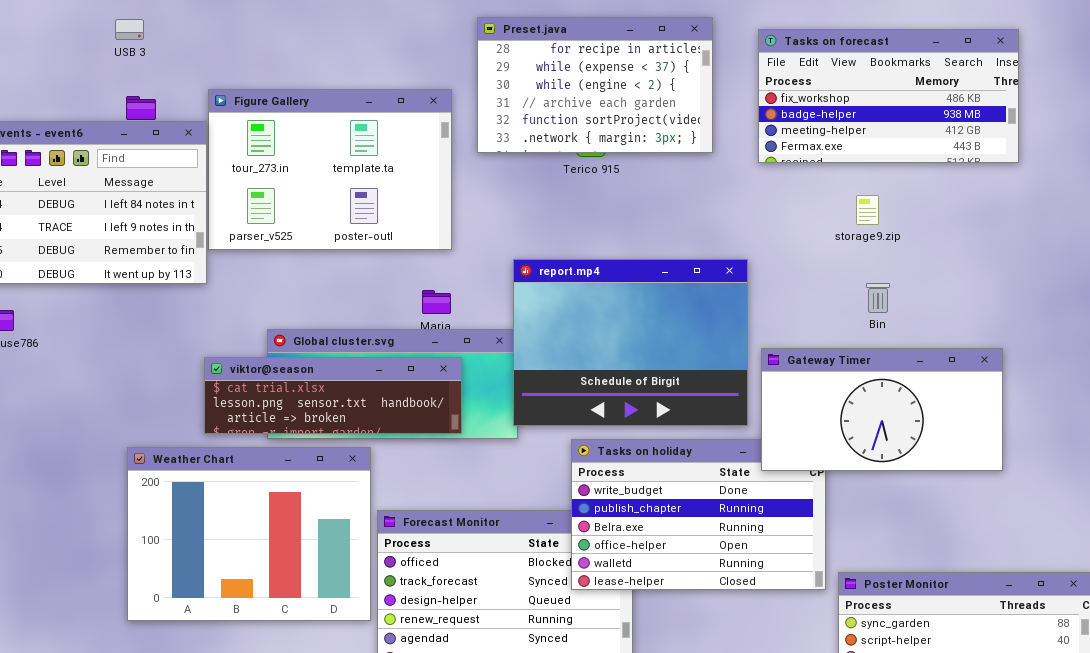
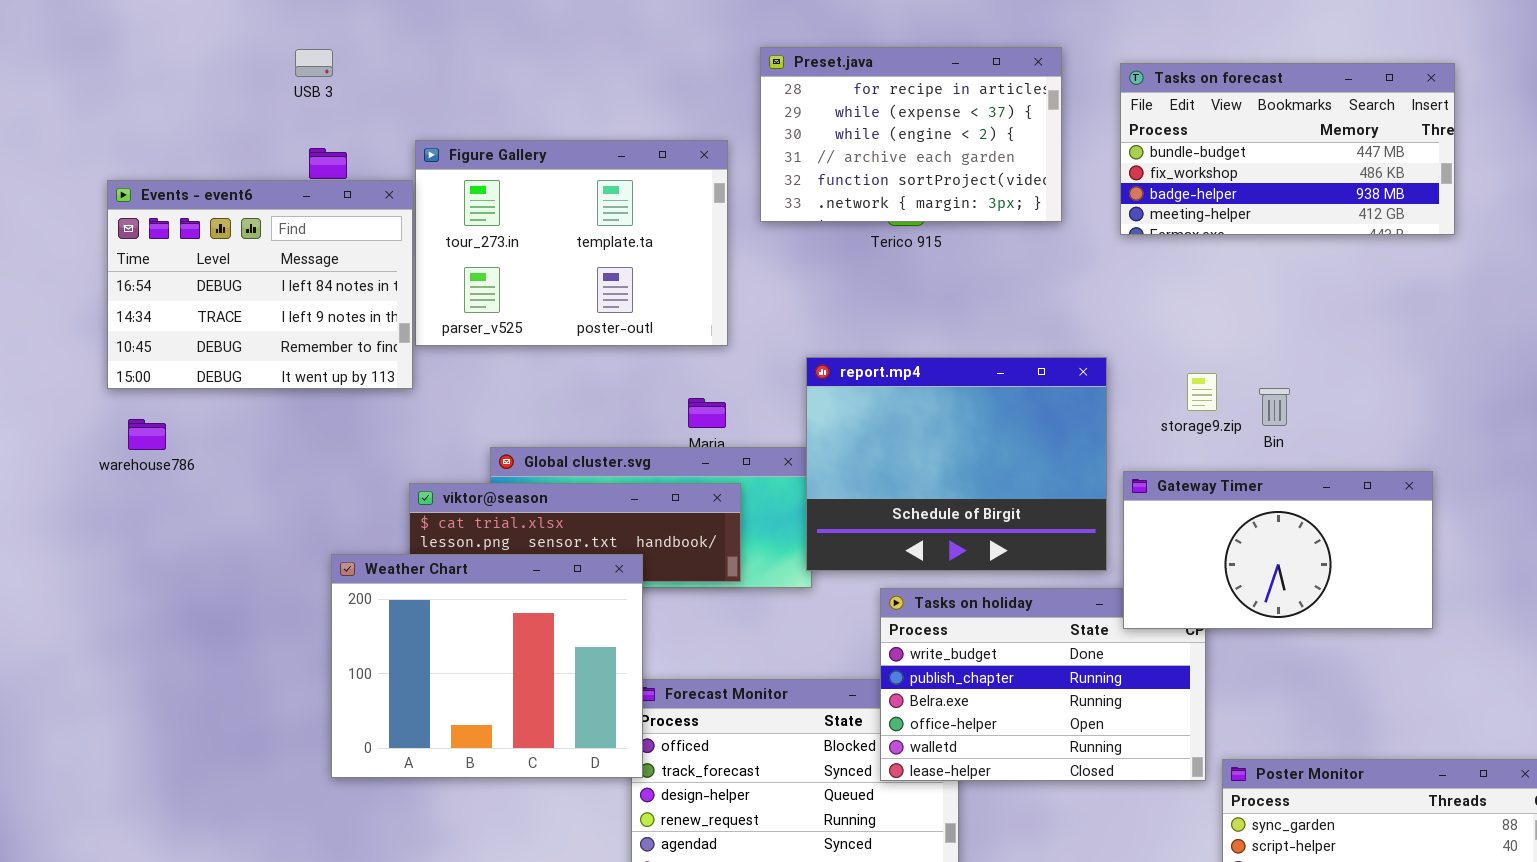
Tasks on forecast: [758,29,1019,163] -> [1120,63,1455,235], scrolled up 1 row
storage9.zip: [856,195,879,225] -> [1187,373,1217,411], moved
Weather Chart: [127,447,371,621] -> [331,554,643,778], moved

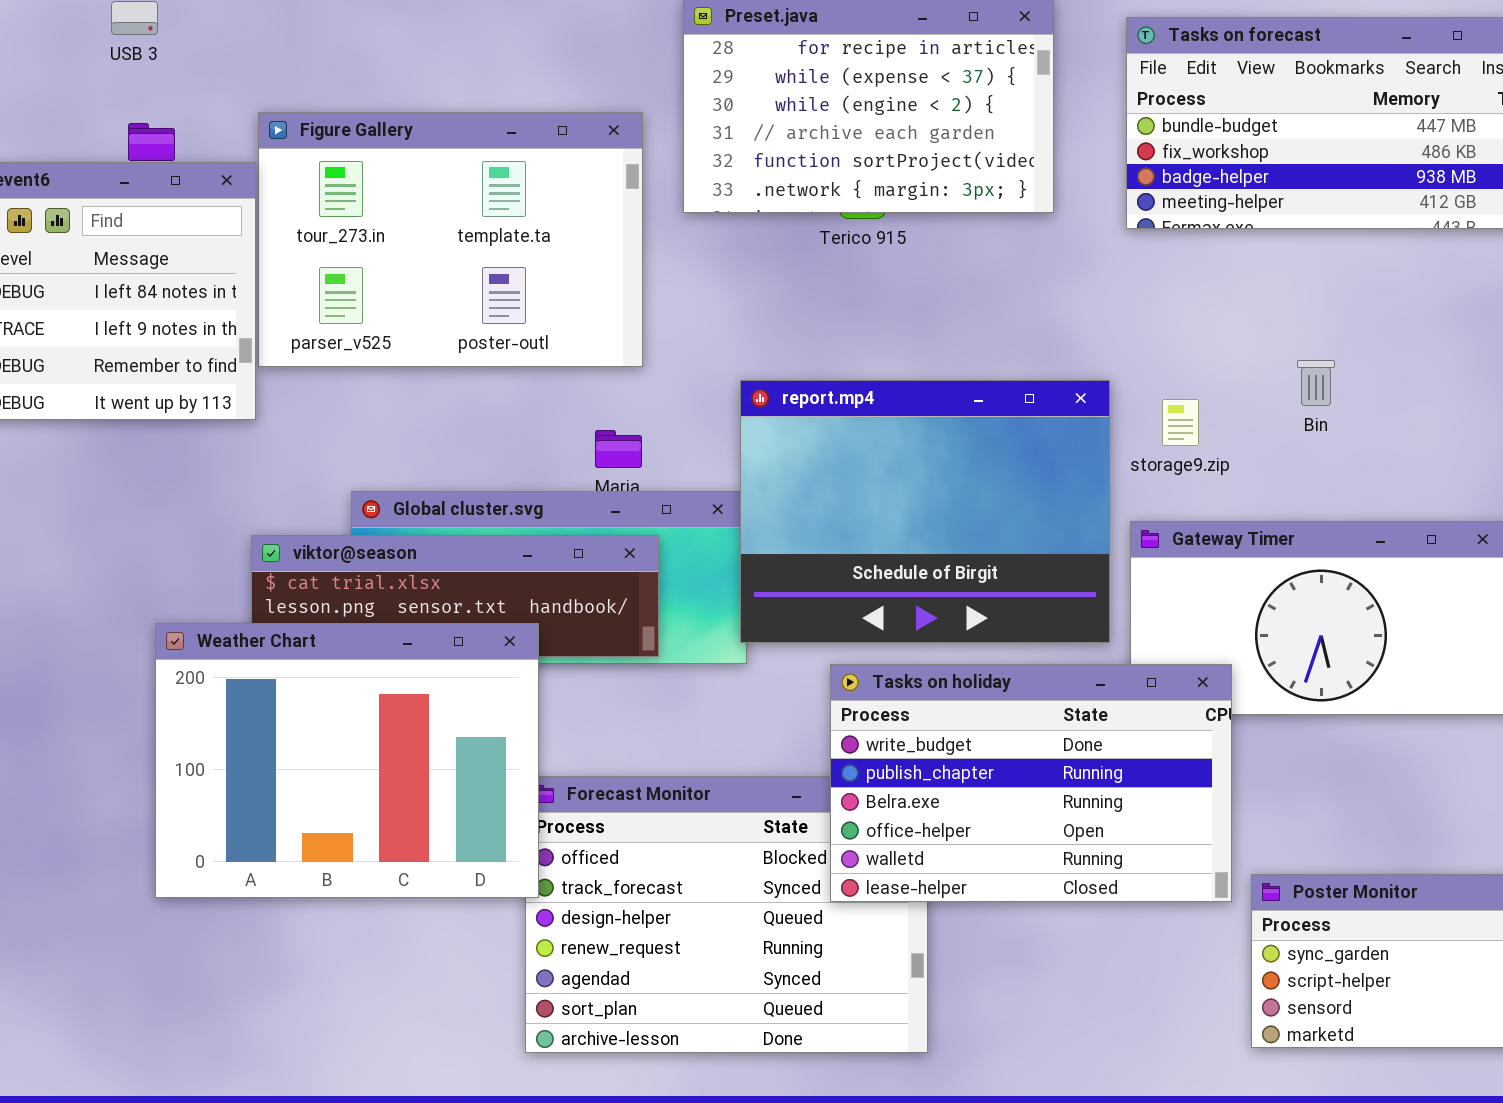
storage9.zip: [1187,373,1217,411] -> [1162,399,1199,446], moved
Bin: [1259,388,1290,426] -> [1297,360,1335,406], moved
Tasks on holiday: [880,588,1206,781] -> [830,664,1232,902], raised

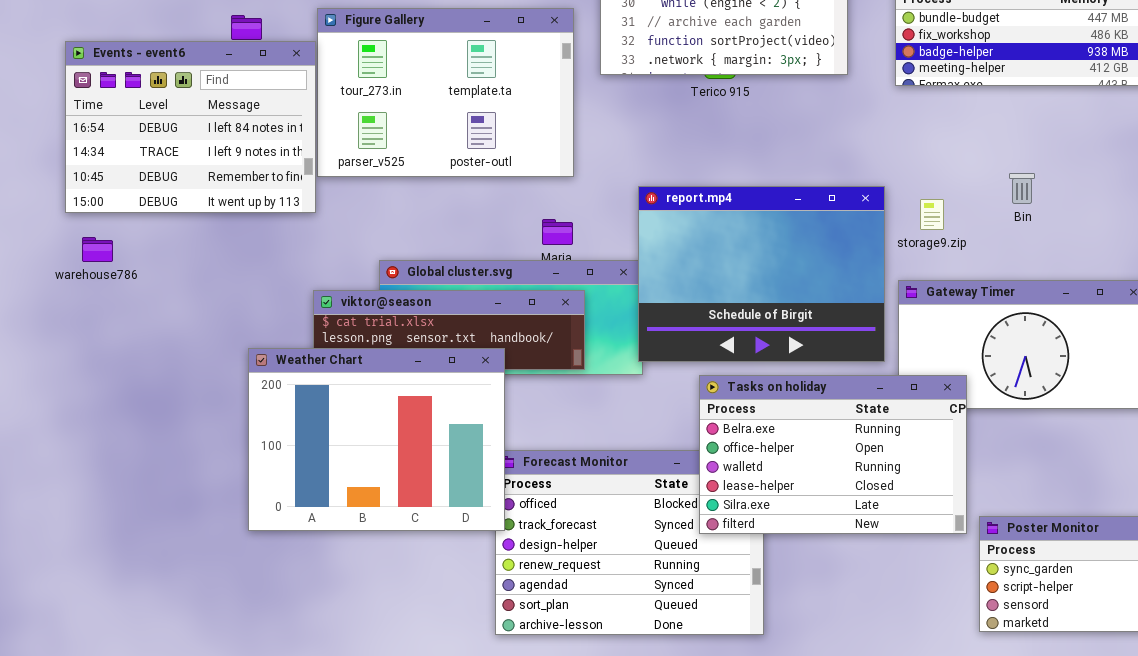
Tasks on holiday: [830,664,1232,902] -> [699,375,967,534], scrolled down 2 rows

